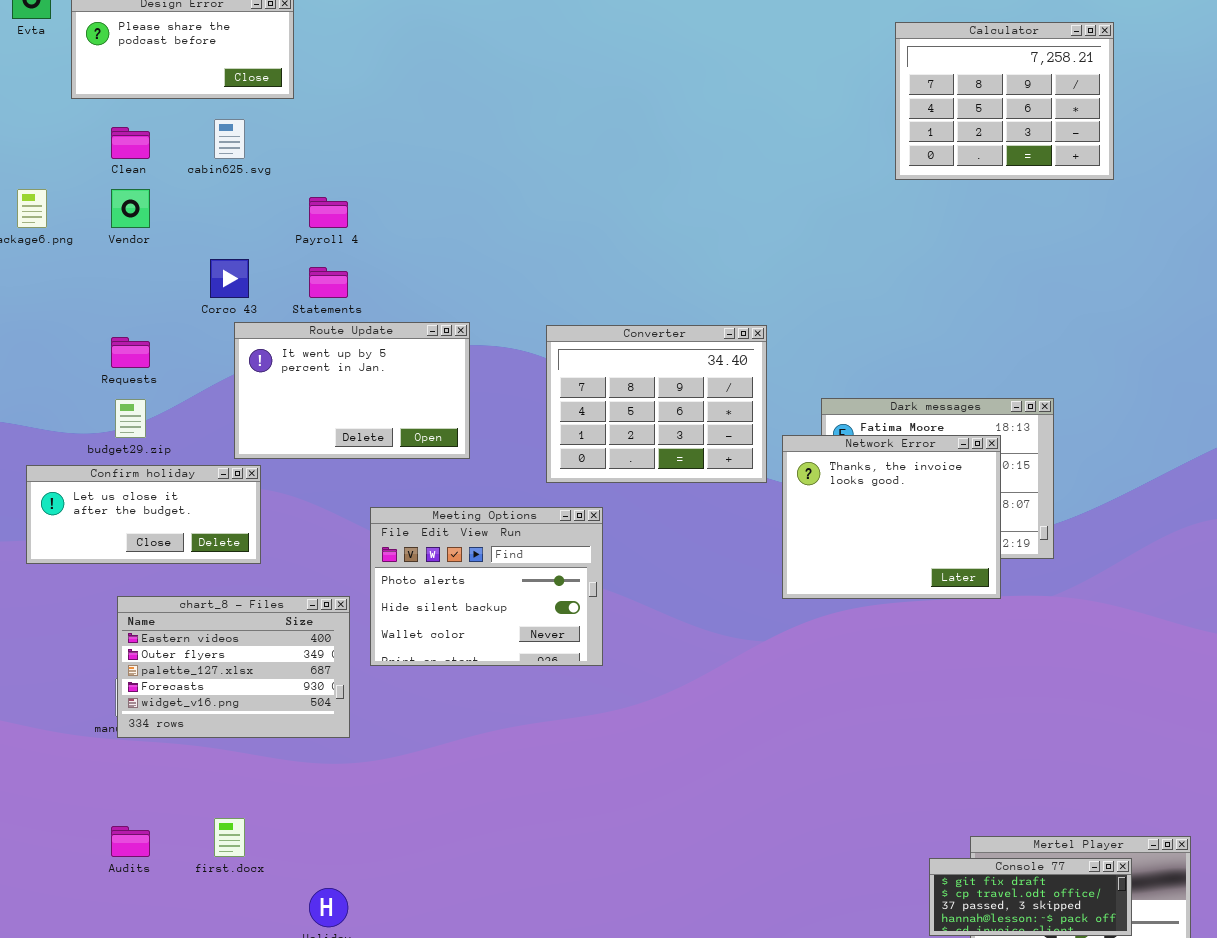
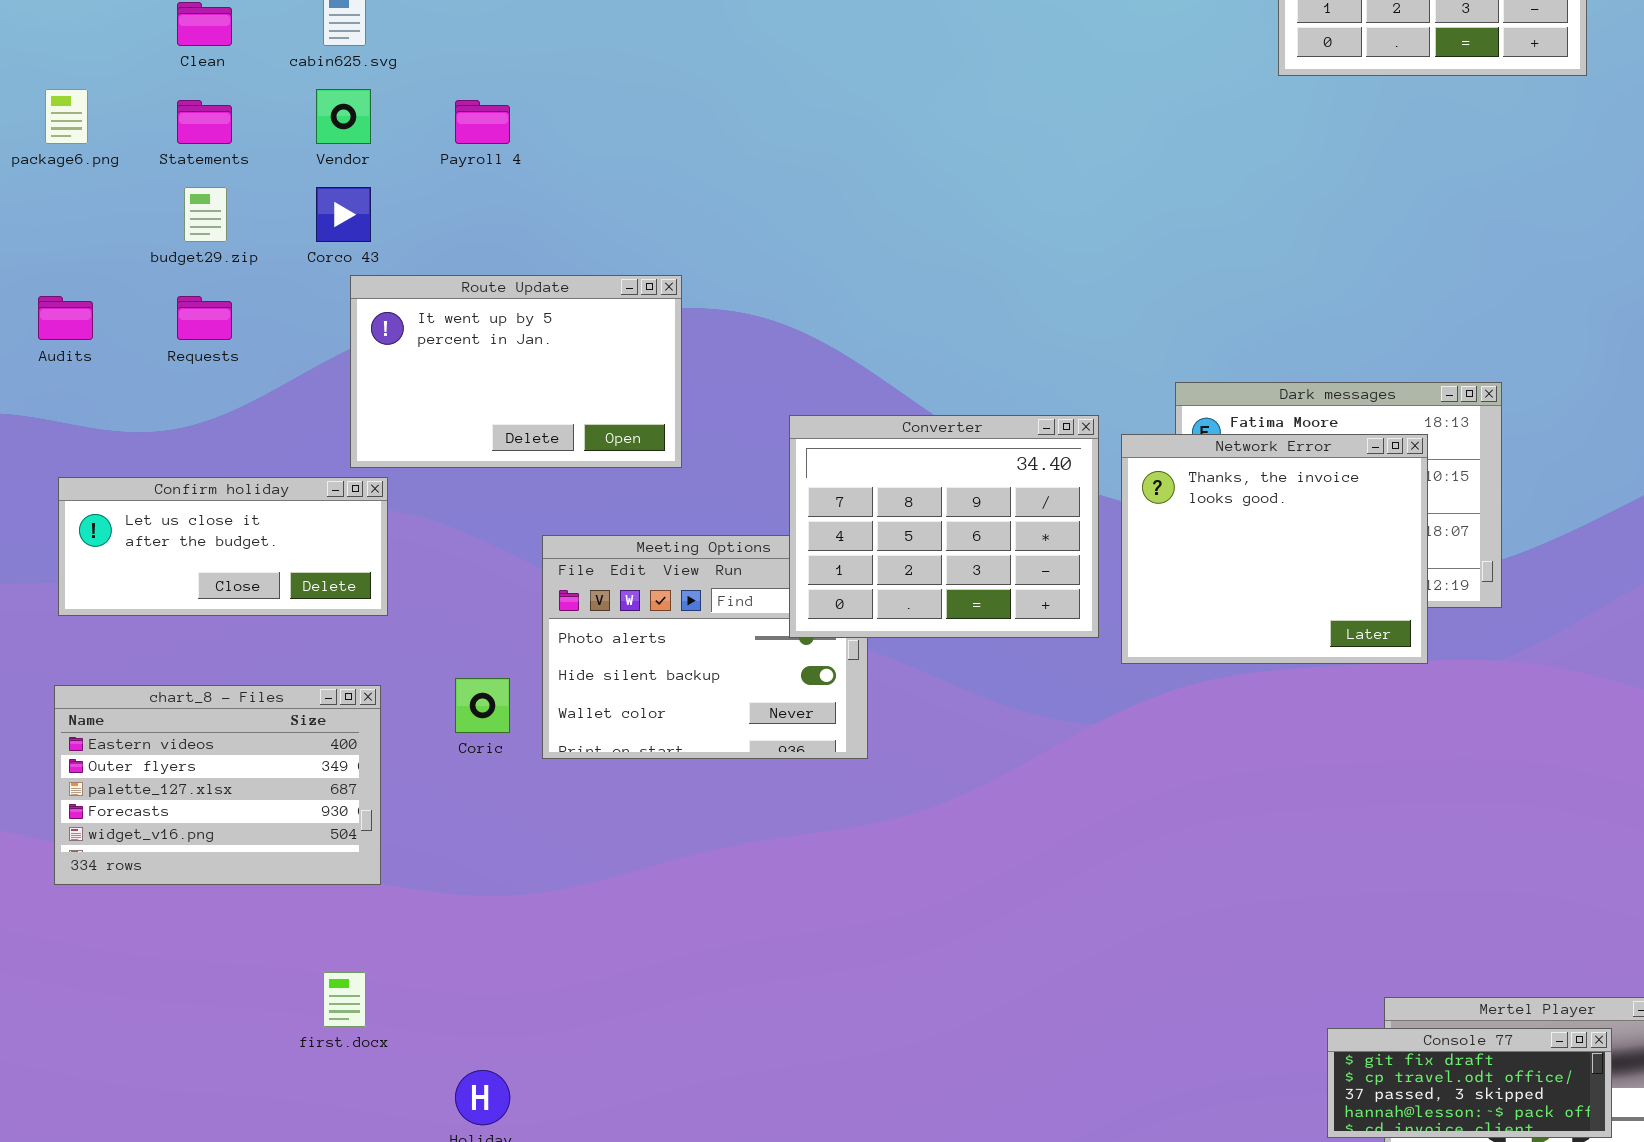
Vendor: [111,189,150,228] -> [316,89,371,144], moved
Statements: [309,267,348,298] -> [177,100,232,144], moved
Converter: [546,325,767,483] -> [789,415,1099,638], moved
budget29.zip: [115,399,146,438] -> [184,187,227,242], moved
chart_8 - Files: [117,596,350,738] -> [54,685,381,885], moved
Audits: [111,826,150,857] -> [38,296,93,340], moved

